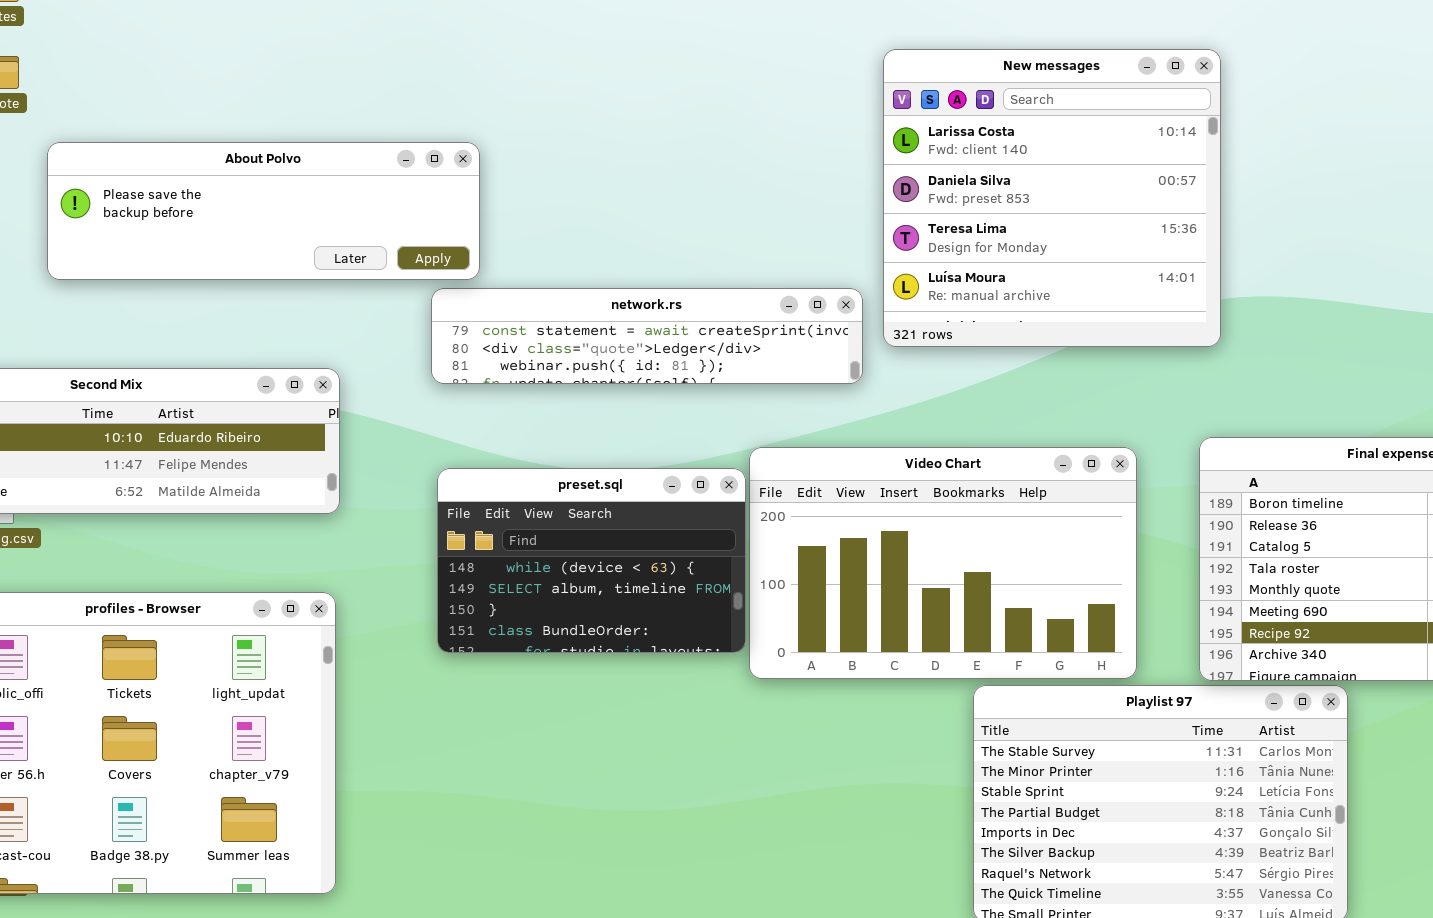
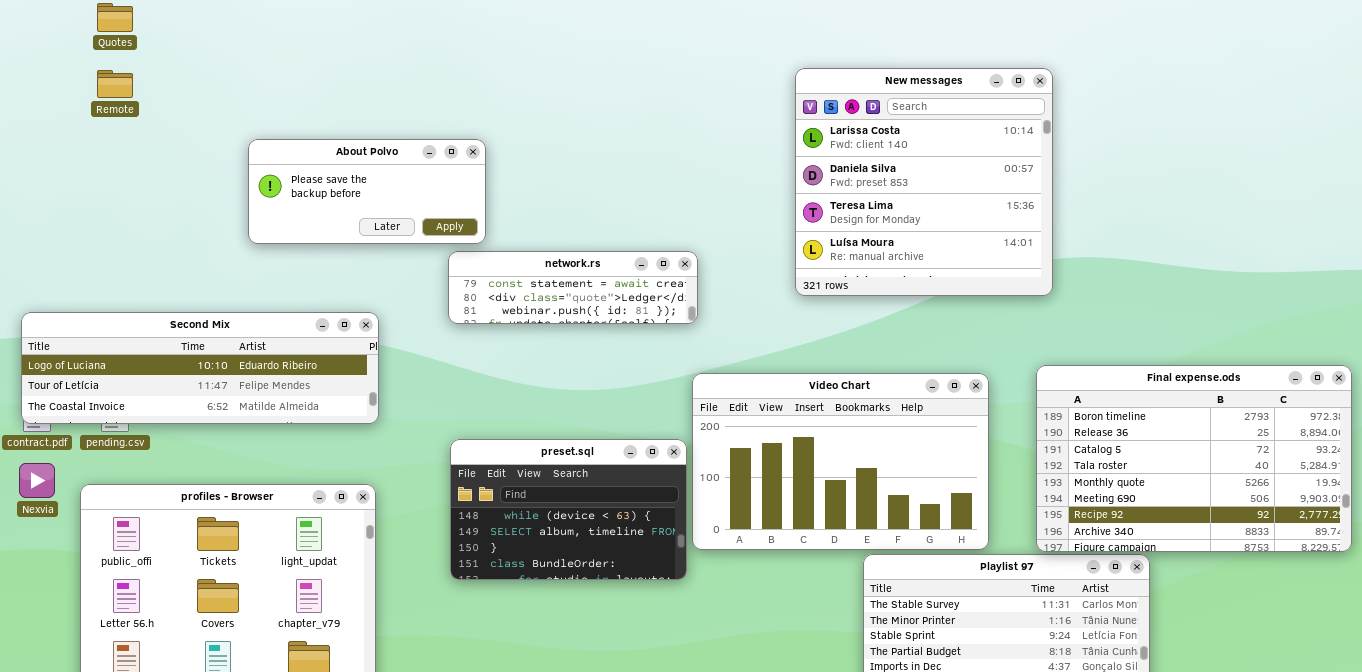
About Polvo: [47,142,480,280] -> [248,139,486,244], resized
network.rs: [431,288,863,384] -> [448,251,698,324], resized
preset.sql: [437,468,746,653] -> [450,439,687,580], moved

